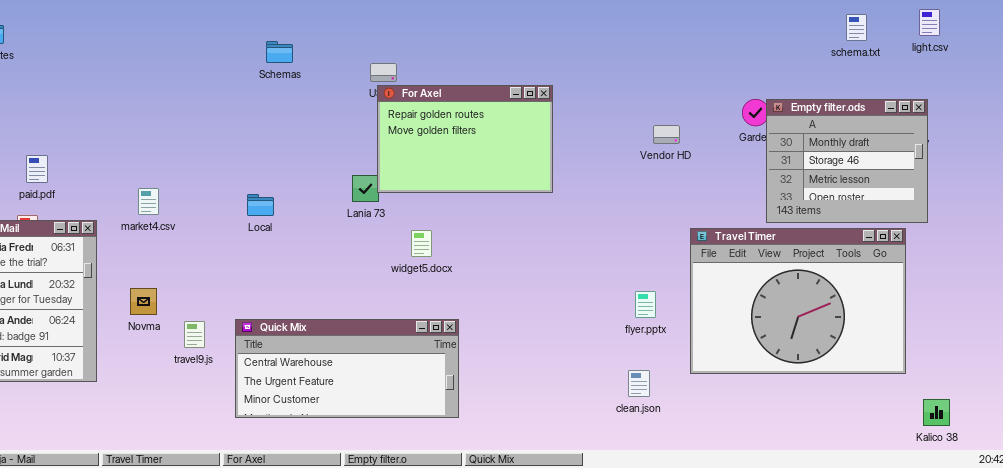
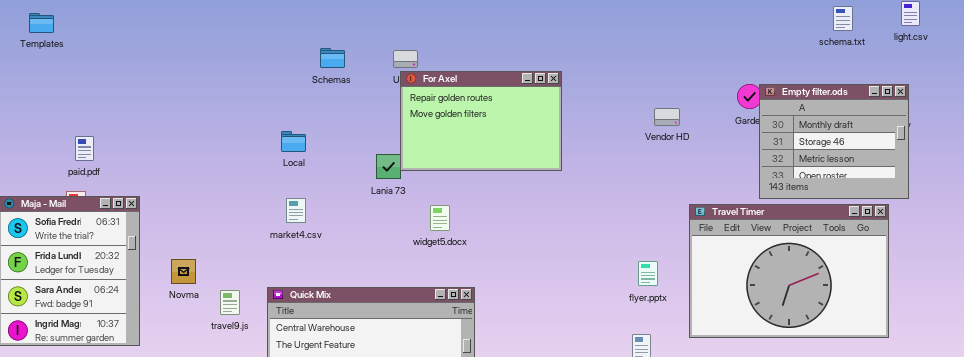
Schemas: [266,41,293,63] -> [320,48,345,68], moved
market4.csv: [138,188,159,215] -> [286,198,306,223], moved
Local: [247,194,274,216] -> [281,131,306,152], moved

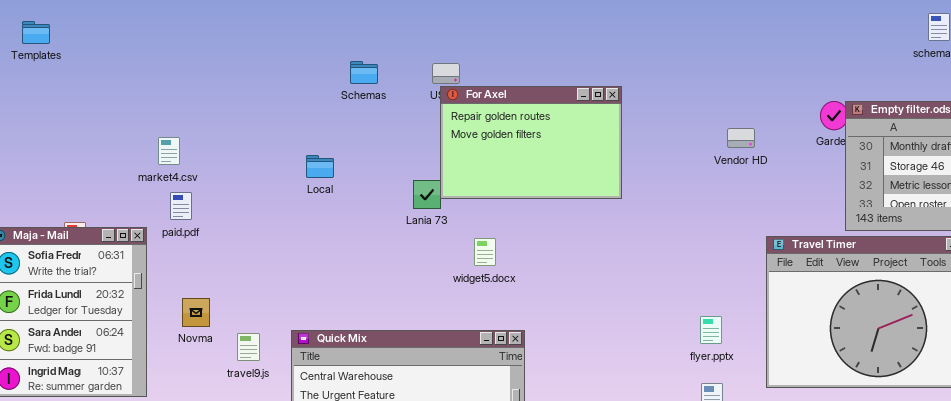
paid.pdf: [75,136,94,161] -> [170,192,192,220], moved
market4.csv: [286,198,306,223] -> [158,137,180,165], moved
flyer.pptx: [638,261,658,286] -> [700,316,722,344], moved

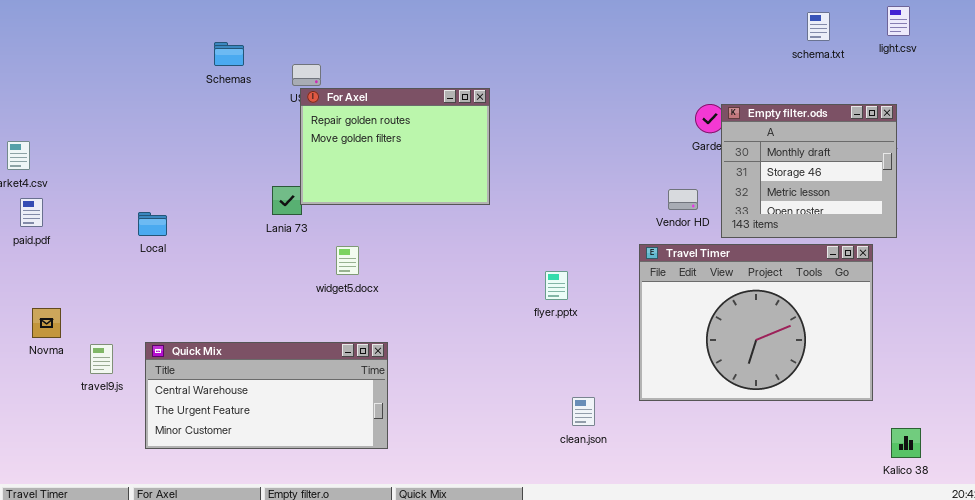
Schemas: [350,61,378,84] -> [214,42,244,66], moved
Vendor HD: [727,128,755,148] -> [668,189,698,210], moved
Local: [306,155,334,178] -> [138,212,167,236], moved
flyer.pptx: [700,316,722,344] -> [545,271,568,300], moved

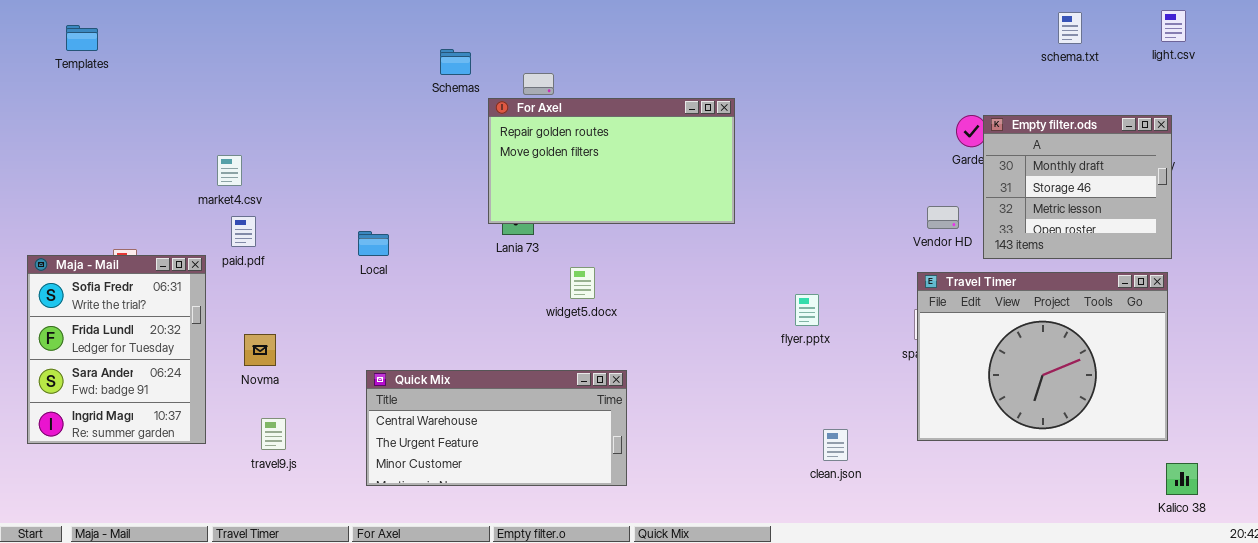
schema.txt: [807,12,830,41] -> [1058,12,1082,44], moved
For Axel: [300,88,490,205] -> [488,98,735,224], resized
Travel Timer: [639,244,873,401] -> [917,272,1168,441], moved
travel9.js: [90,344,113,374] -> [261,418,286,450], moved

